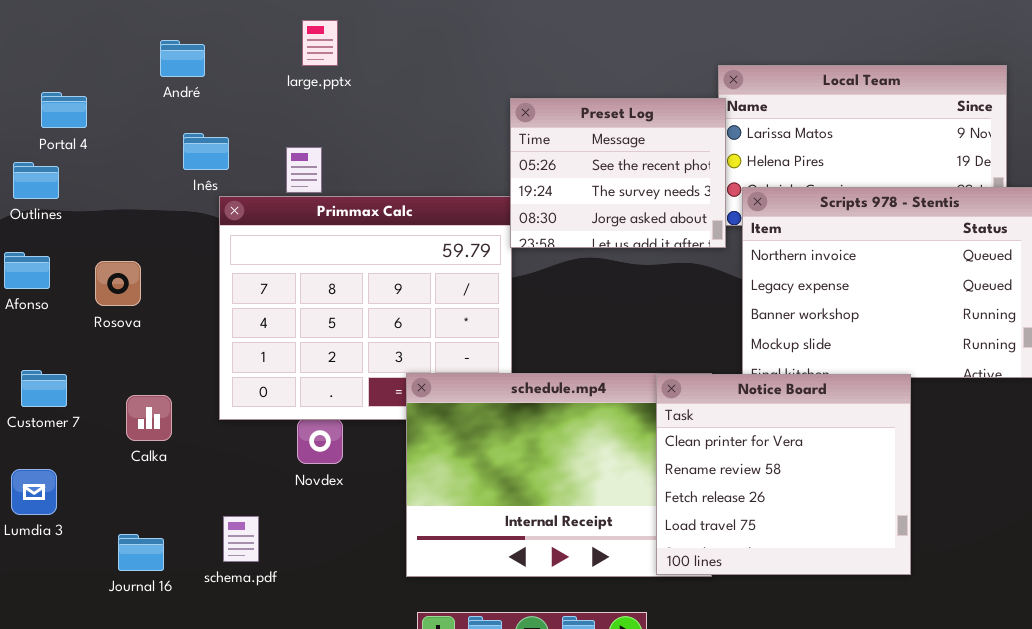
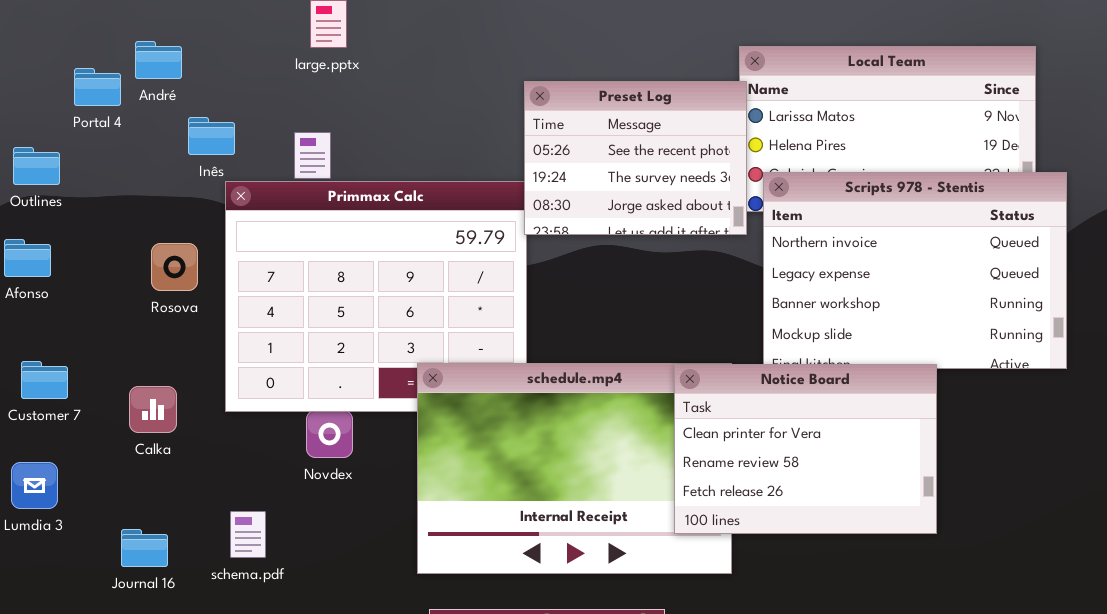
André: [160,40,205,77] -> [135,41,182,79], moved
Portal 4: [41,92,87,128] -> [74,68,121,106], moved
Rosova: [95,261,141,306] -> [151,243,198,291], moved
Notice Board: [656,374,911,575] -> [674,364,937,534], resized

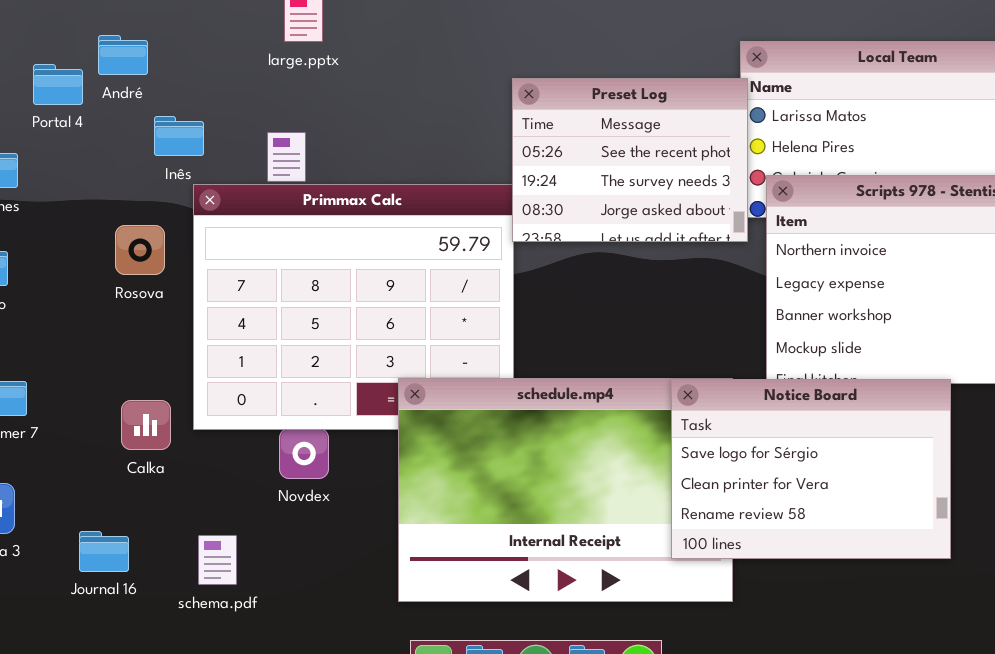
Rosova: [151,243,198,291] -> [115,225,165,275], moved
Notice Board: [674,364,937,534] -> [671,379,951,559], scrolled up 1 row
Calka: [129,386,177,433] -> [121,400,171,450], moved
Journal 16: [121,529,168,567] -> [79,531,129,572], moved

